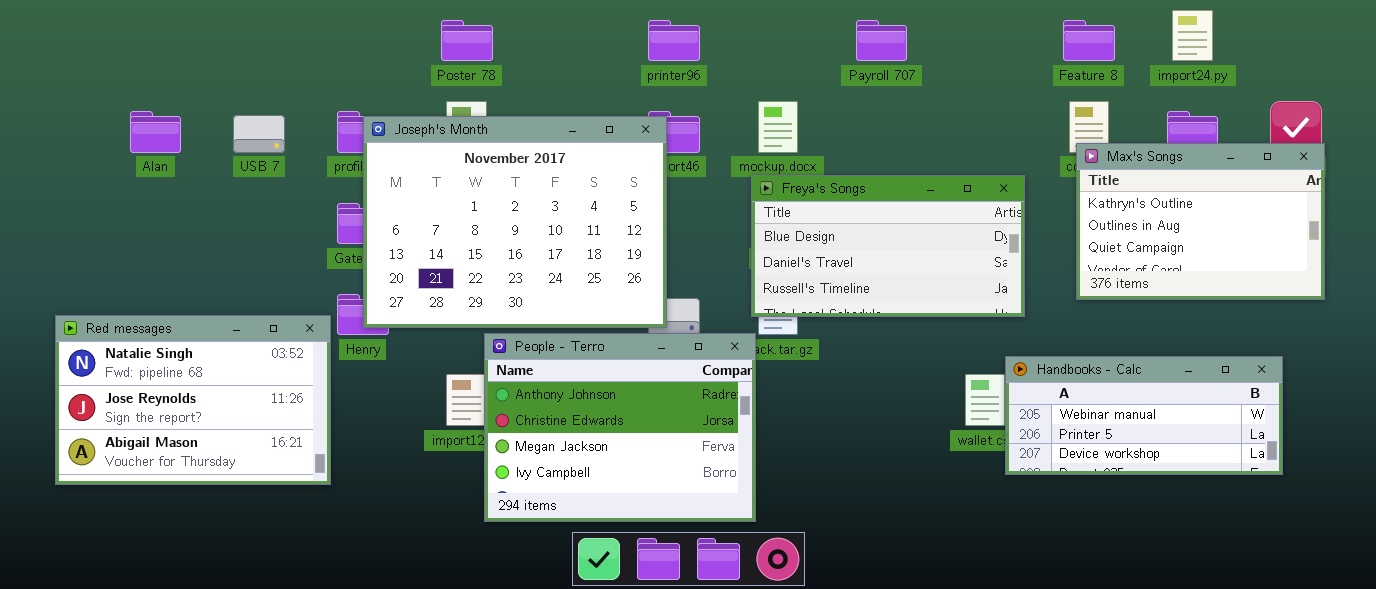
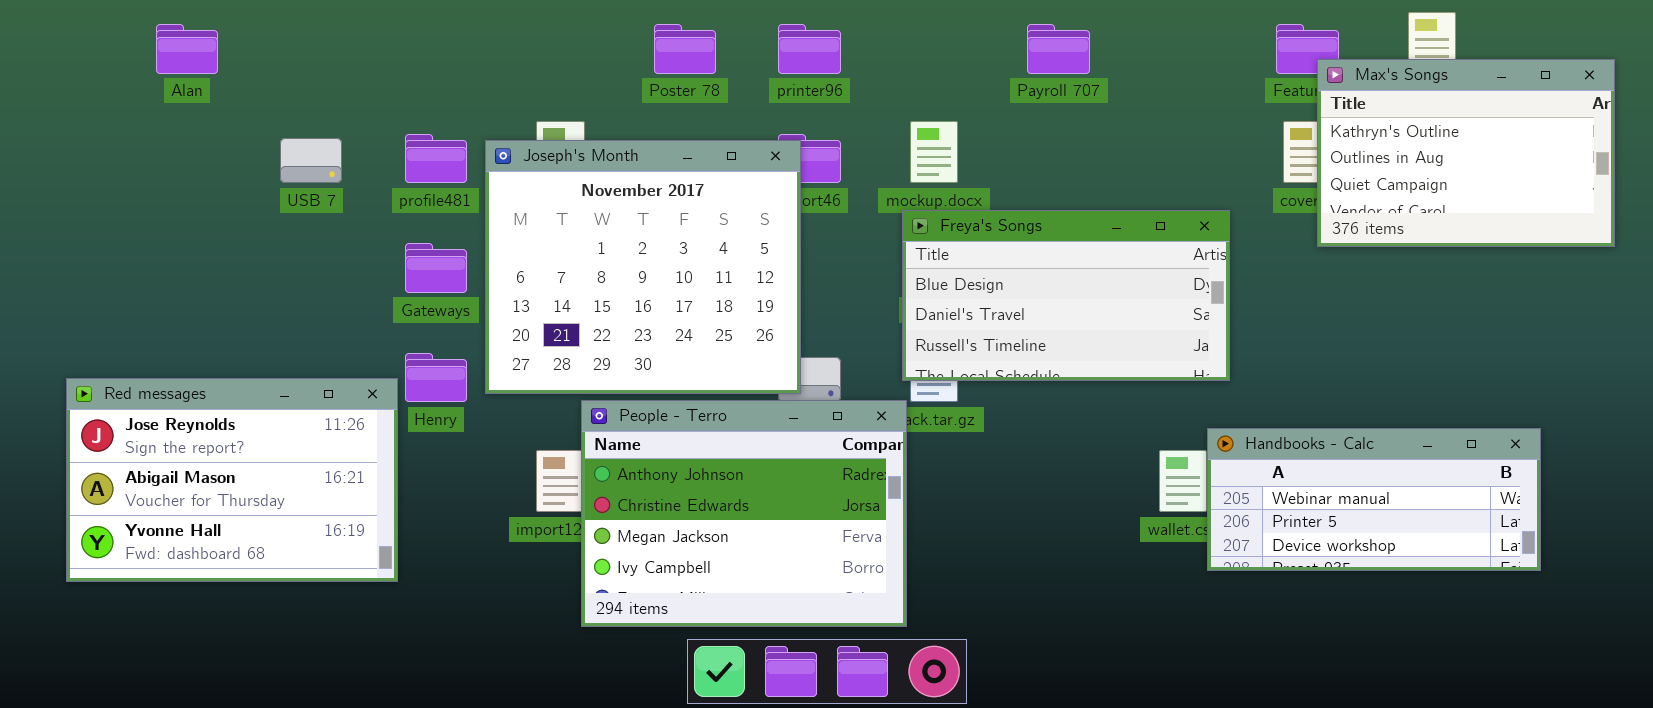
Poster 78: [441,20,493,61] -> [654,24,716,74], moved
Alan: [130,111,181,153] -> [156,24,218,74], moved
Joseph's Month: [363,116,667,328] -> [485,140,801,394], resized
Max's Songs: [1076,143,1325,300] -> [1317,59,1615,247], moved
Red messages: [55,315,331,485] -> [66,378,398,582], scrolled down 1 row

